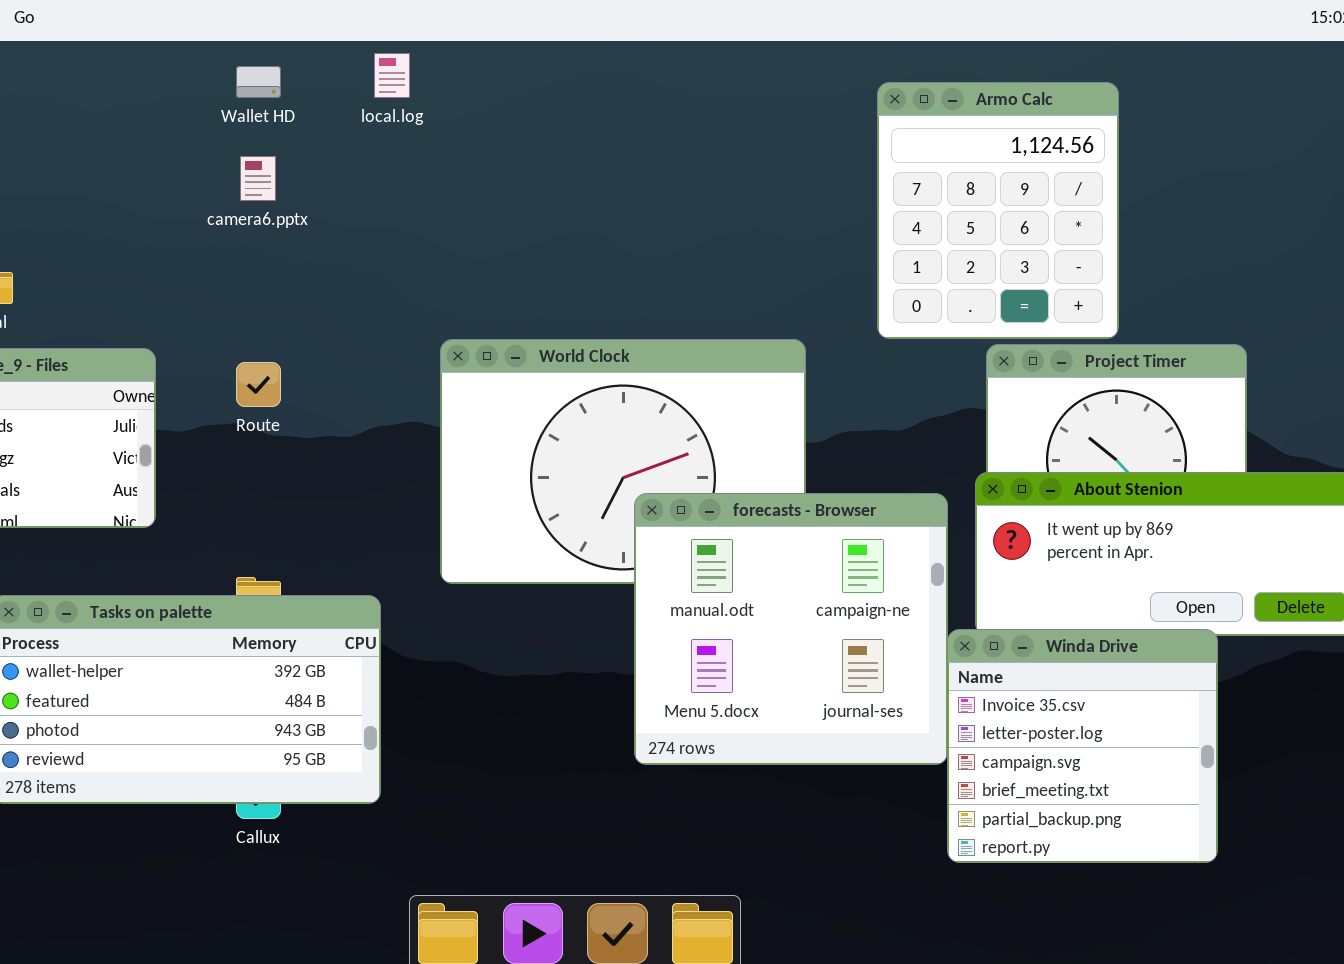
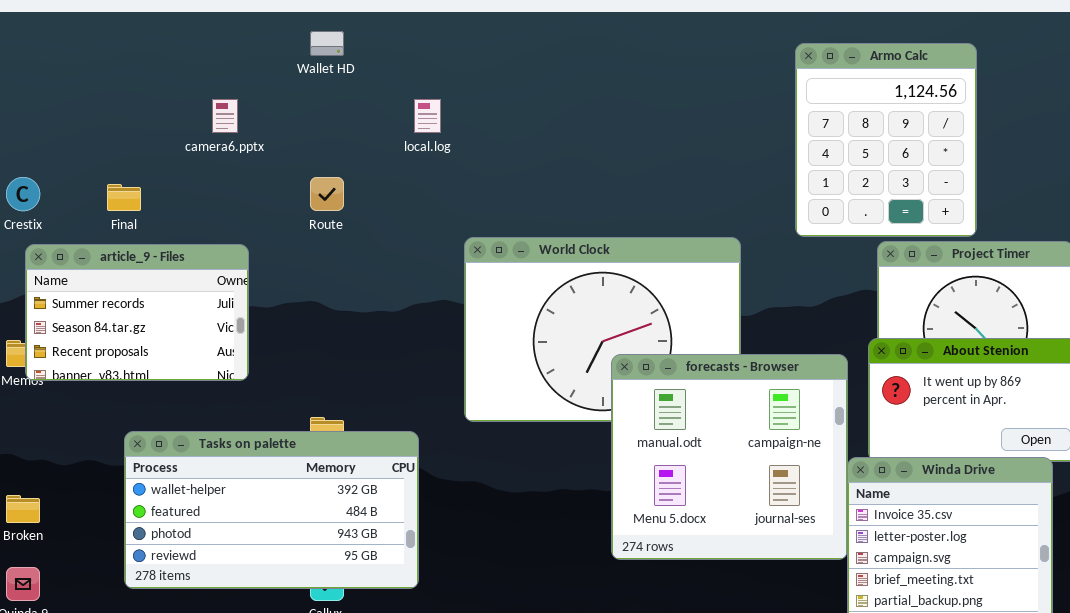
local.log: [374,53,410,98] -> [414,99,441,133], moved
camera6.pptx: [240,156,276,201] -> [212,99,238,133], moved
Route: [236,362,281,407] -> [310,177,344,211], moved

